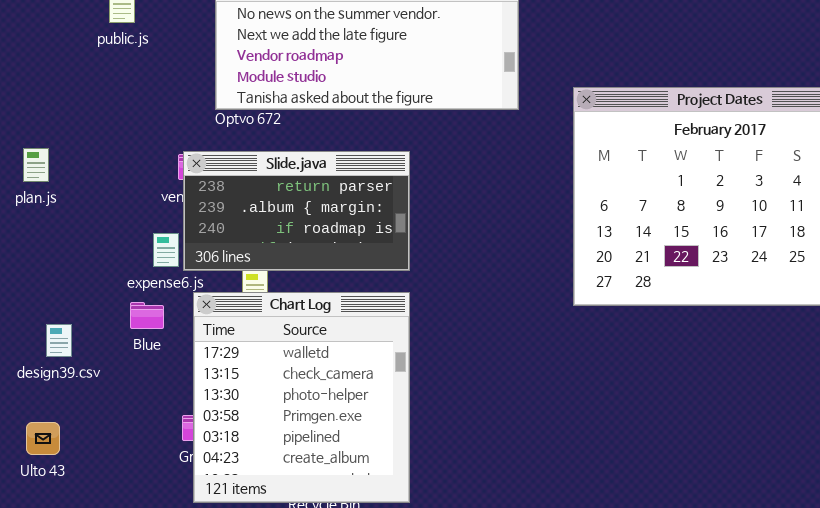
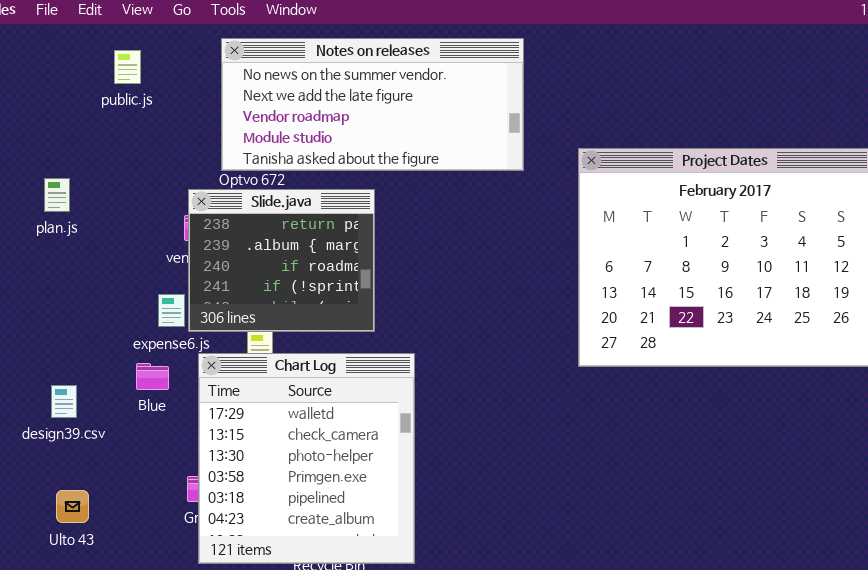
plan.js: [23,148,49,182] -> [44,178,70,212], moved
Slide.java: [183,151,410,271] -> [188,189,375,332], resized
Ulto 43: [26,422,60,455] -> [56,490,89,523], moved

